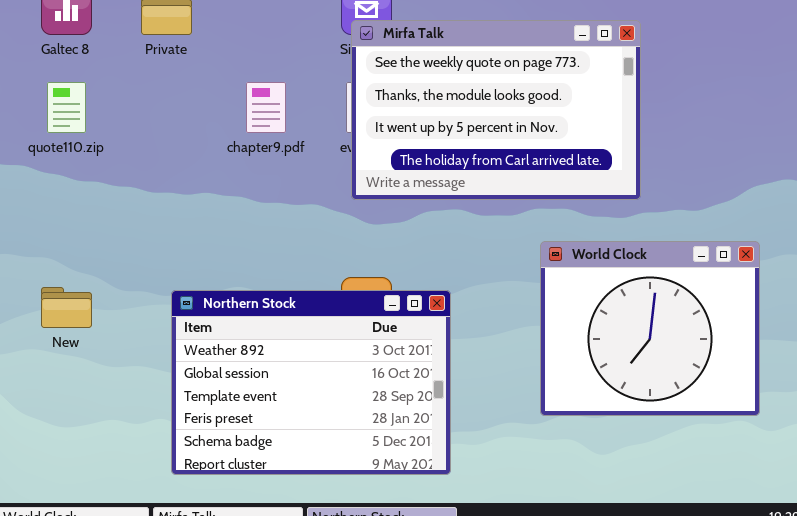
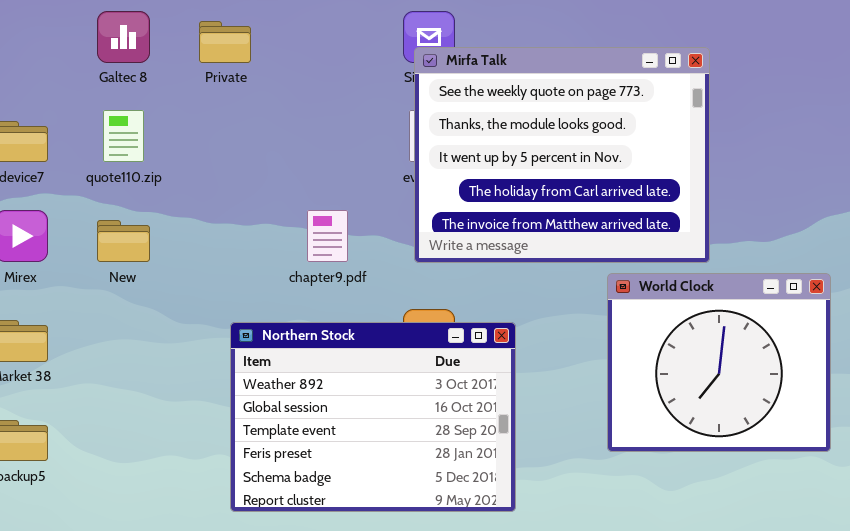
Mirfa Talk: [351,20,641,200] -> [414,47,710,263], resized
chapter9.pdf: [246,82,286,133] -> [307,210,348,262], moved
New: [41,287,92,328] -> [97,220,150,262], moved

